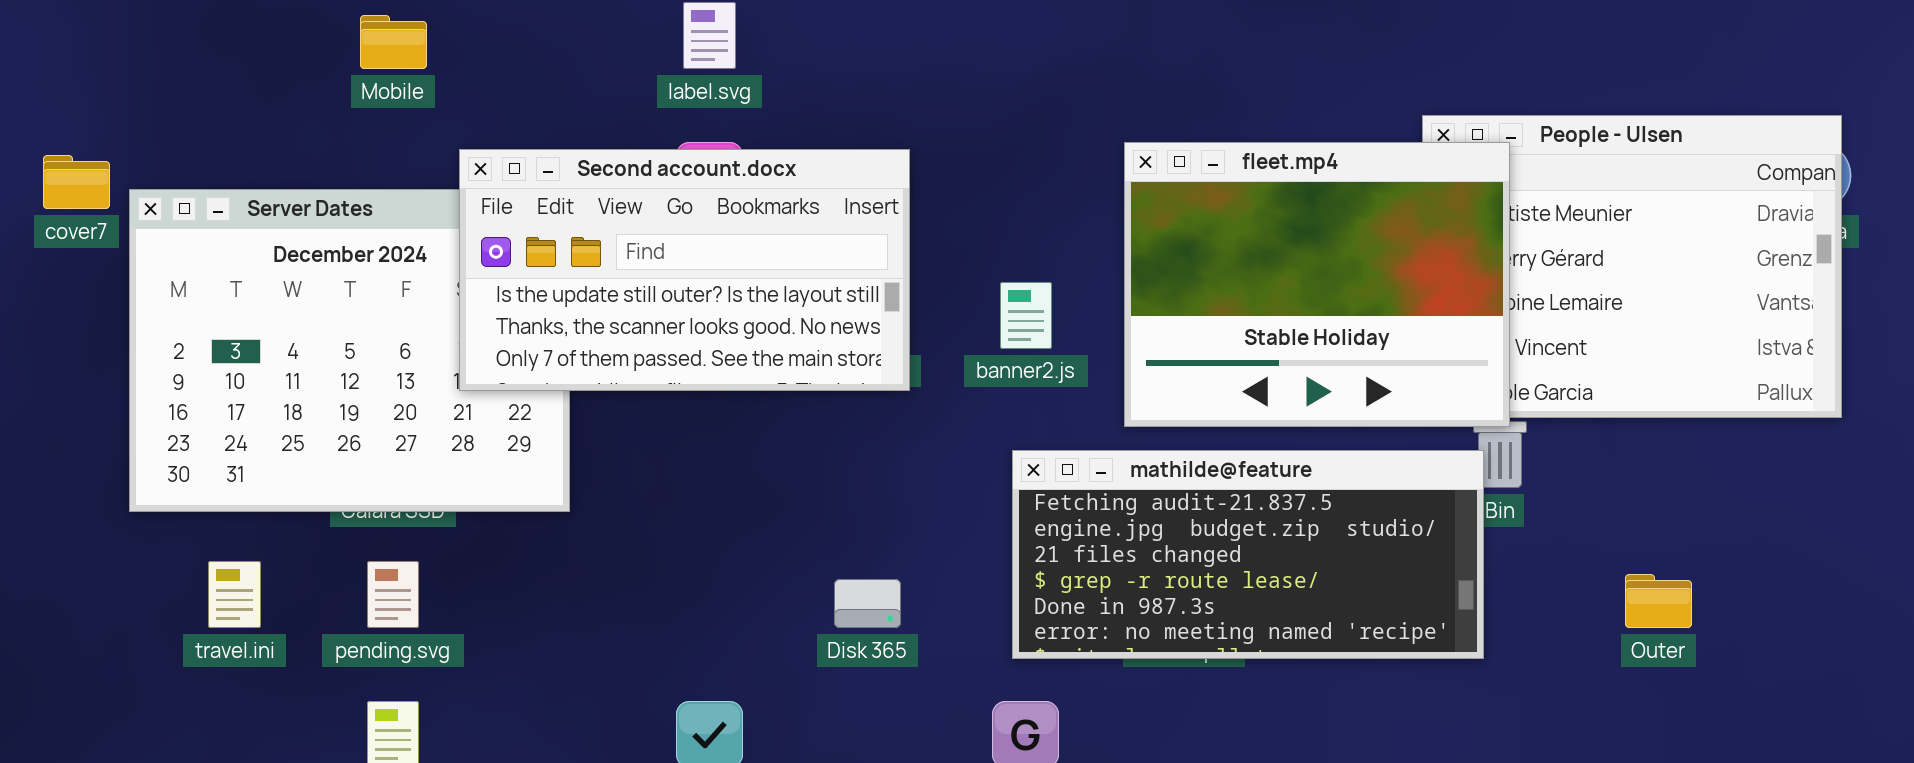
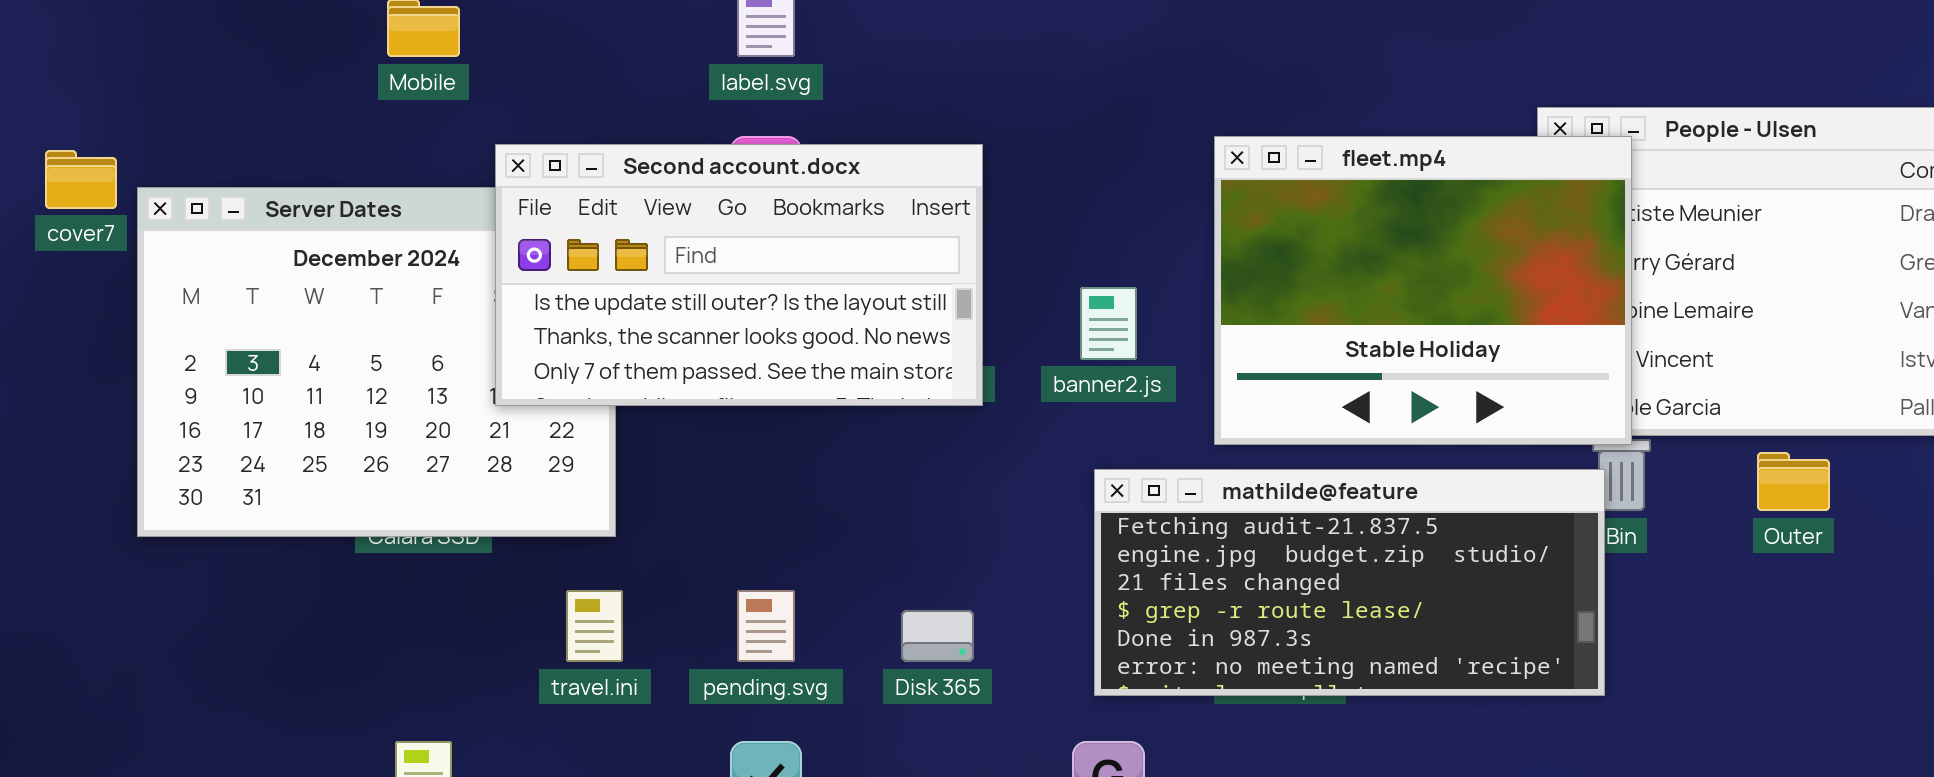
travel.ini: [208,561,261,628] -> [566,590,623,662], moved
pending.svg: [367,561,419,628] -> [737,590,795,662], moved
Outer: [1625,574,1692,628] -> [1757,452,1830,511], moved

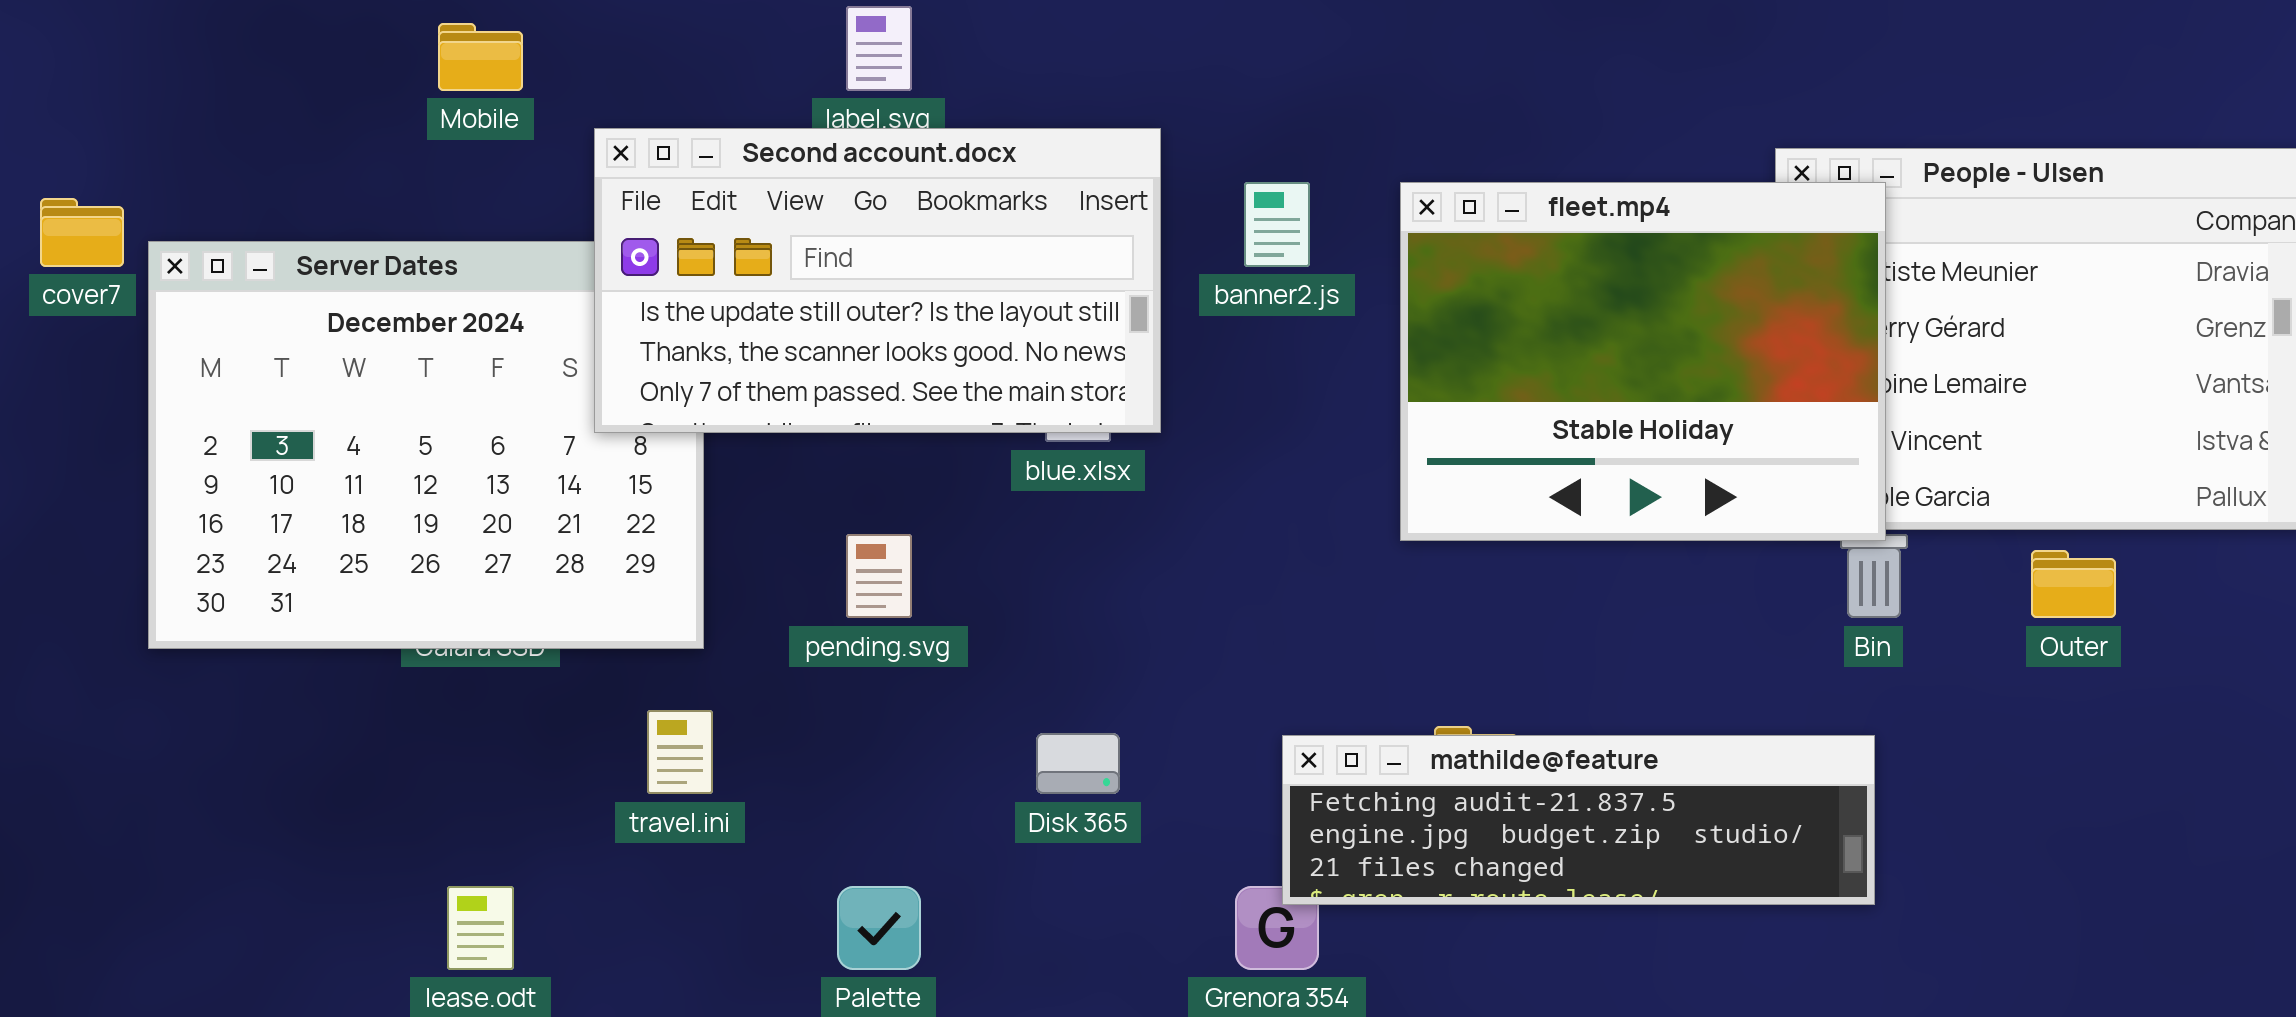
Second account.docx: [495,144,983,406] -> [594,128,1161,433], moved
banner2.js: [1080,287,1137,360] -> [1244,182,1310,267], moved
mathilde@feature: [1094,469,1605,696] -> [1282,735,1875,905], moved, resized
pending.svg: [737,590,795,662] -> [846,534,912,618], moved

